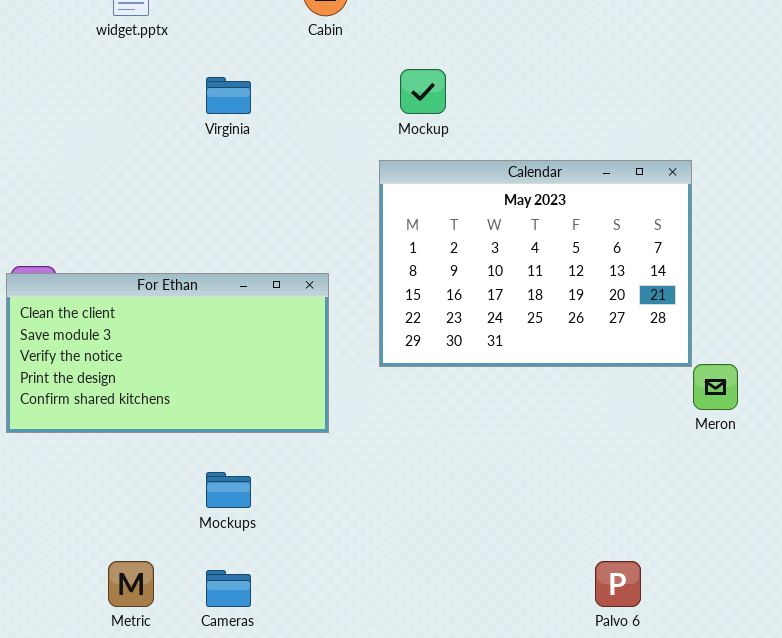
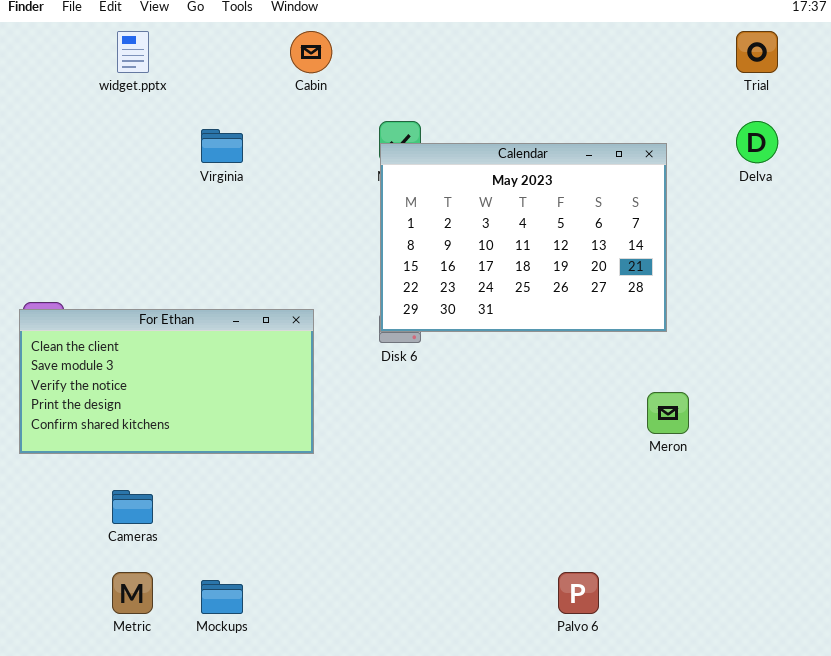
Calendar: [379,160,692,367] -> [380,143,667,332], moved
Mockups: [206,472,251,508] -> [201,580,243,614], moved
Cameras: [206,570,251,607] -> [112,490,153,524], moved

